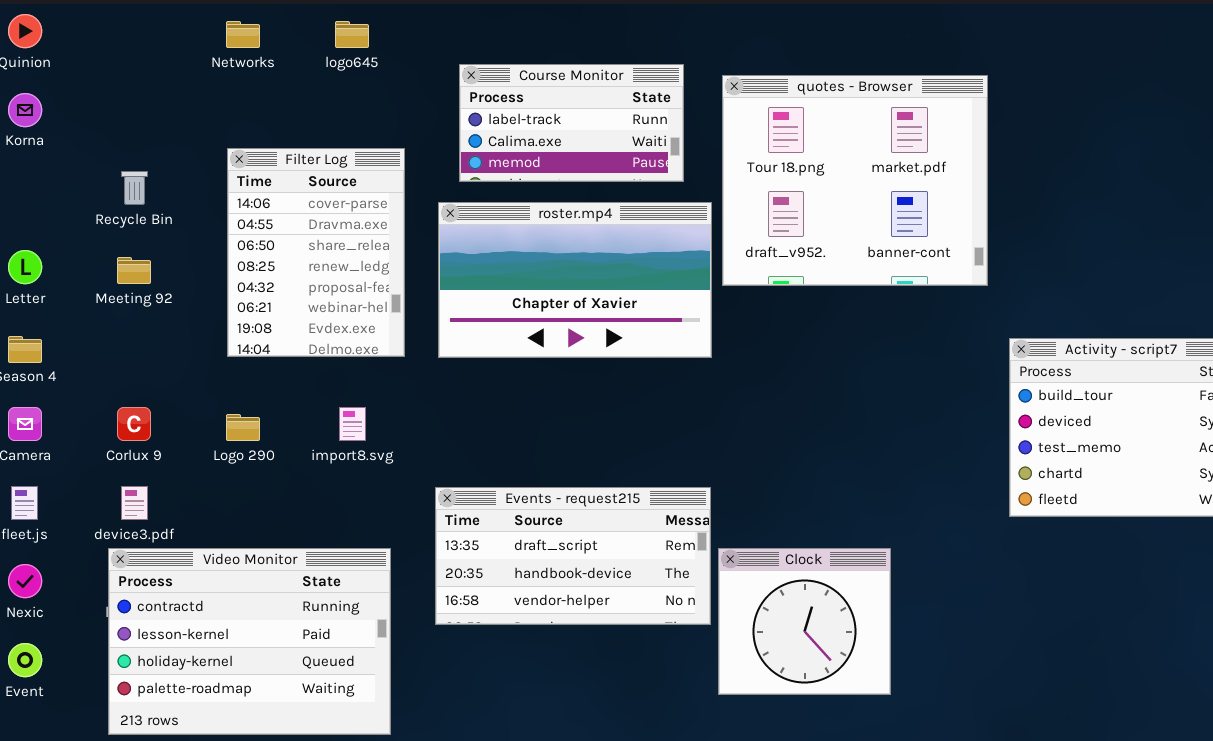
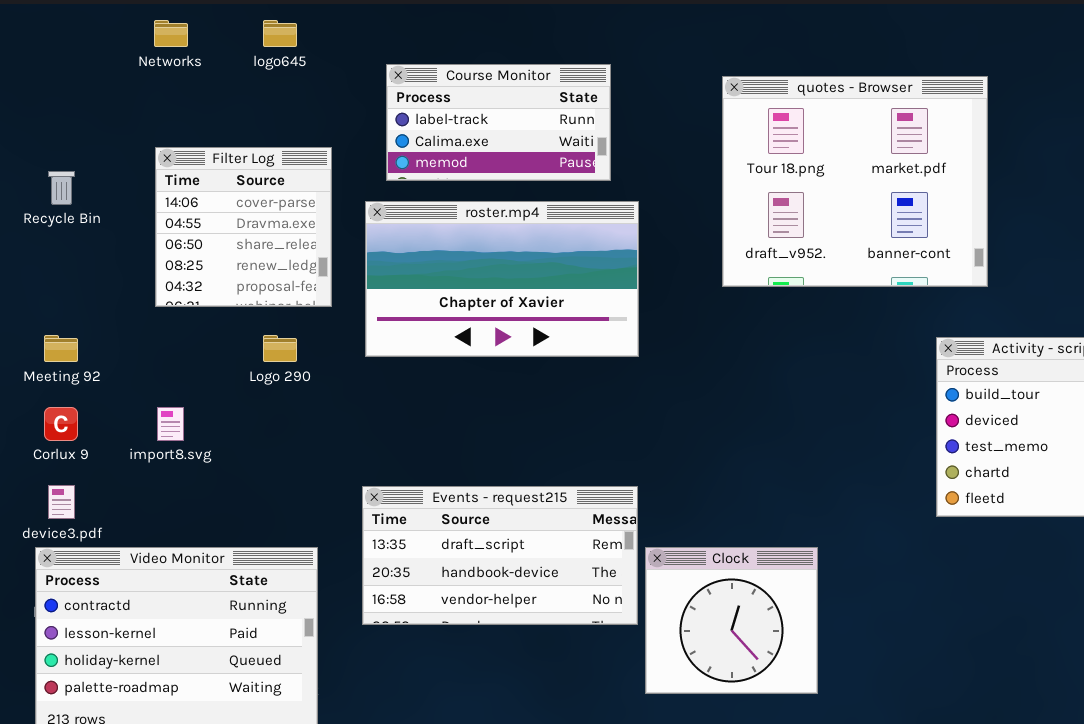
quotes - Browser: [722,75,988,286] -> [722,76,988,287], moved
Filter Log: [227,148,405,357] -> [155,147,332,307], resized
Meeting 92: [117,257,151,284] -> [44,335,78,362], moved
import8.svg: [339,407,366,441] -> [157,407,184,441], moved
Logo 290: [226,414,260,441] -> [263,335,297,362], moved

